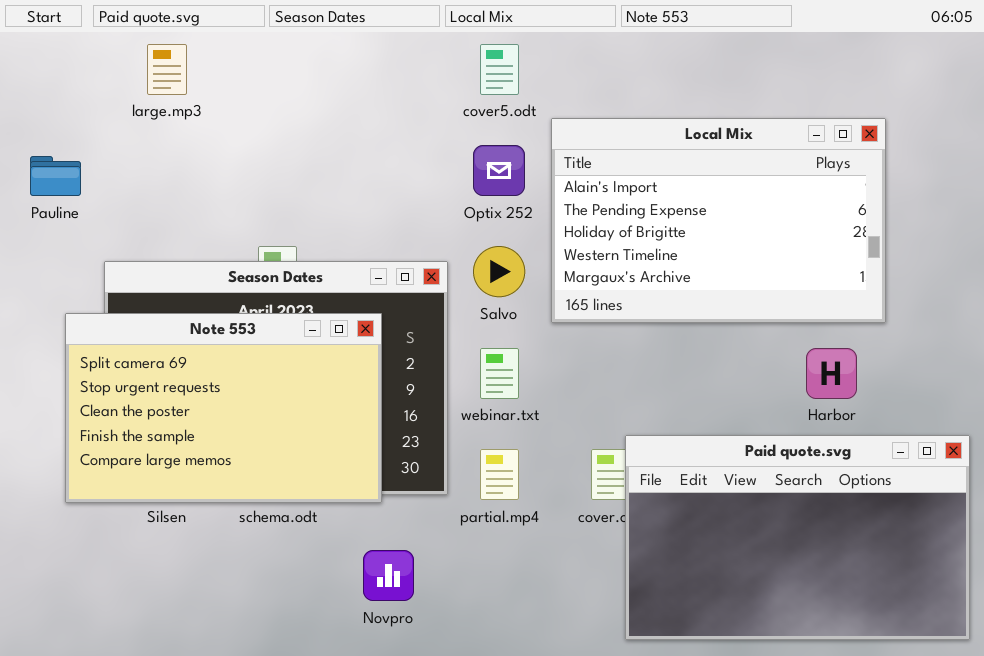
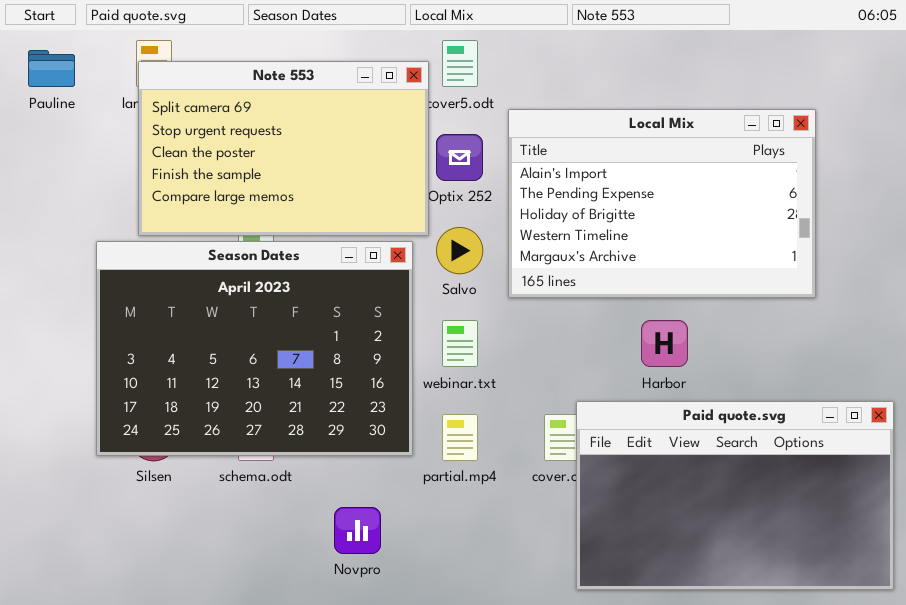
Pauline: [30,156,81,196] -> [28,50,75,87], moved
Note 553: [65,313,382,503] -> [138,61,429,236], moved
Harbor: [806,348,857,399] -> [641,320,688,367], moved

